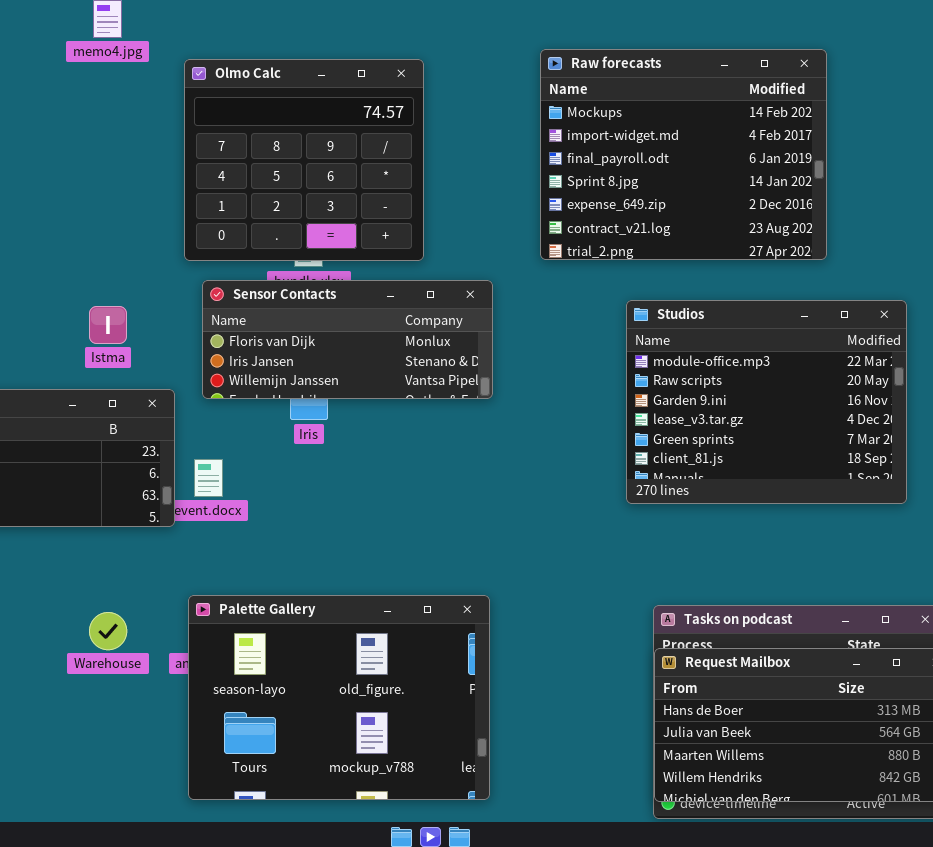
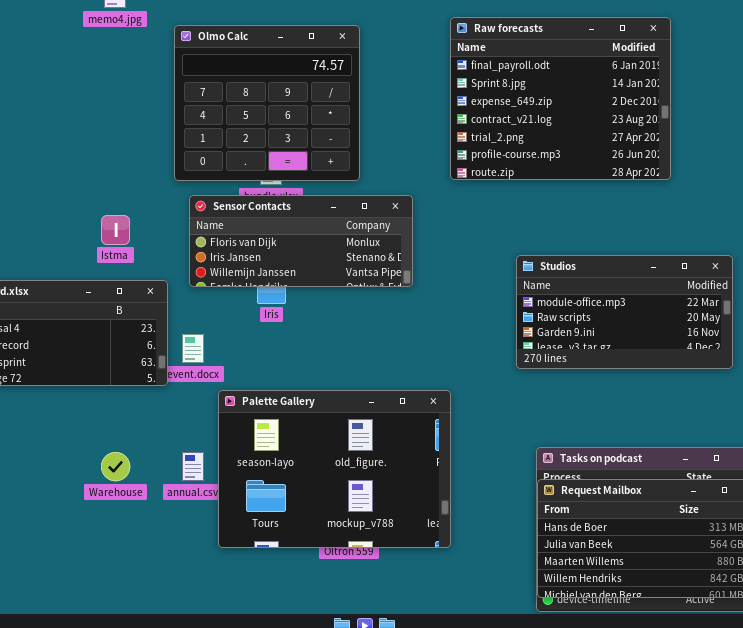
Raw forecasts: [540,49,827,260] -> [450,17,671,180], scrolled down 2 rows
Studios: [626,300,907,504] -> [516,255,733,369], resized
Palette Gallery: [188,595,490,800] -> [218,390,451,548], moved

